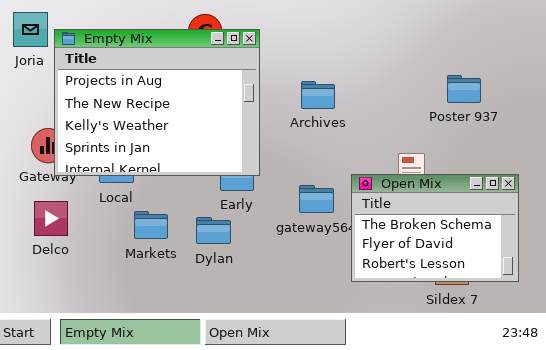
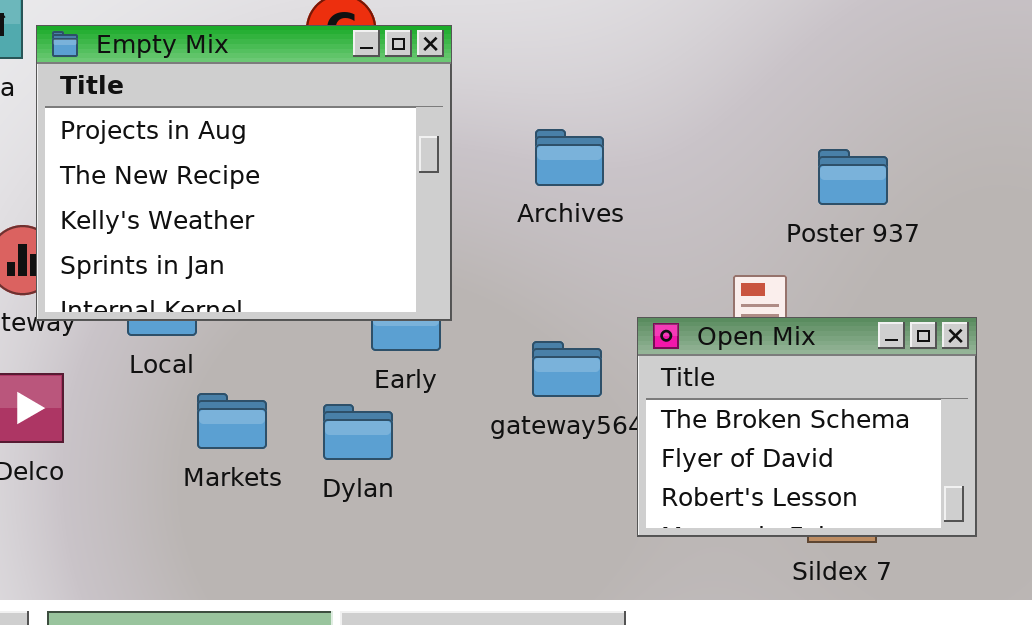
Poster 937: [447,75,481,103] -> [818,149,888,205], moved

